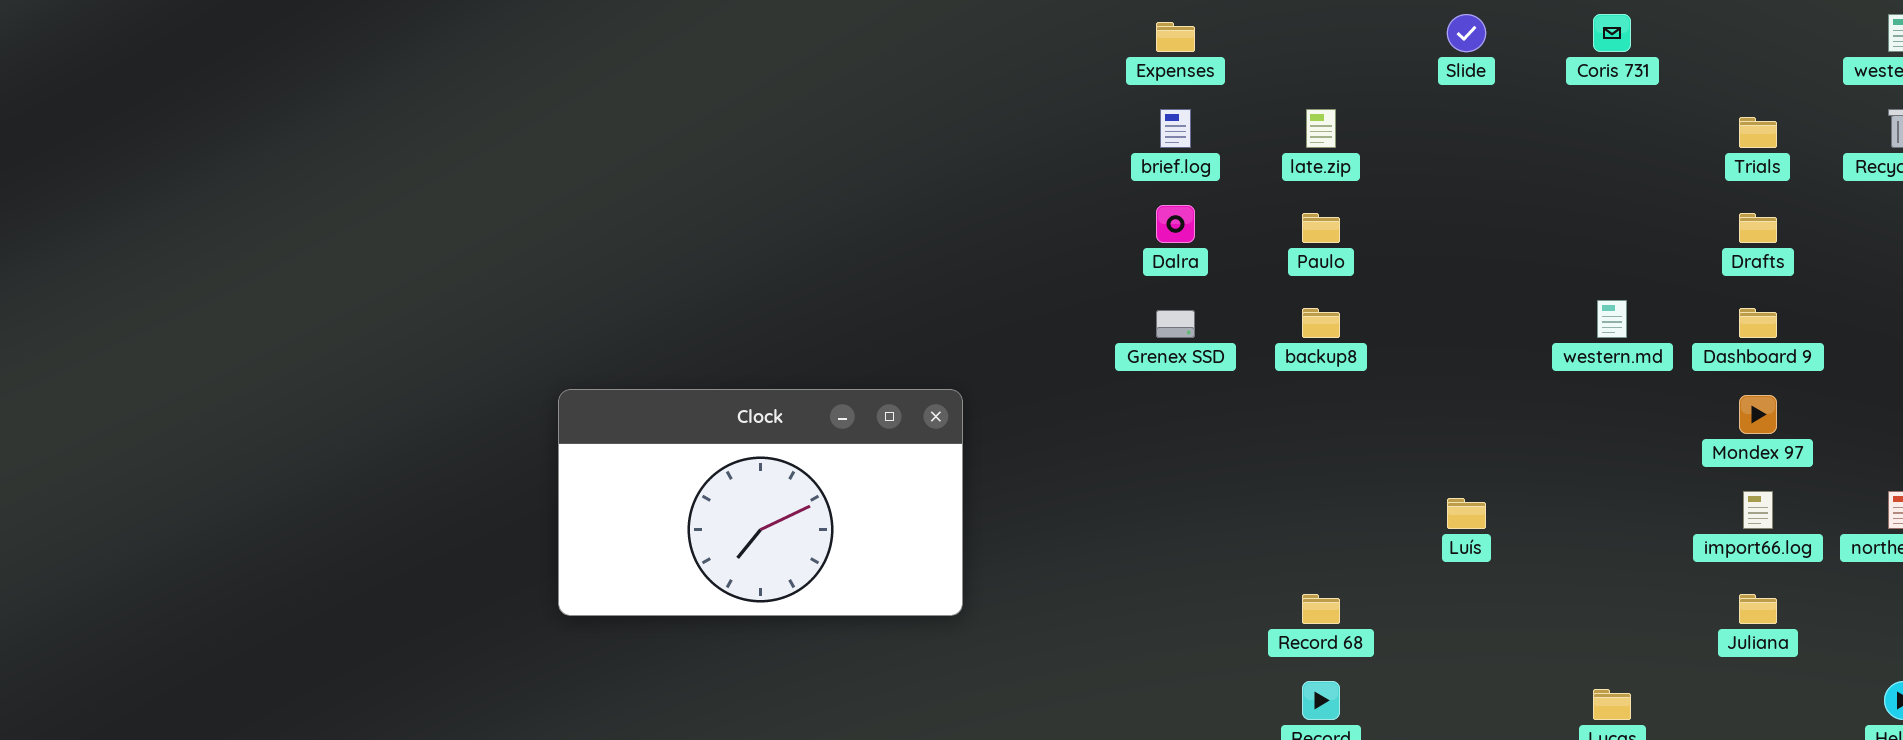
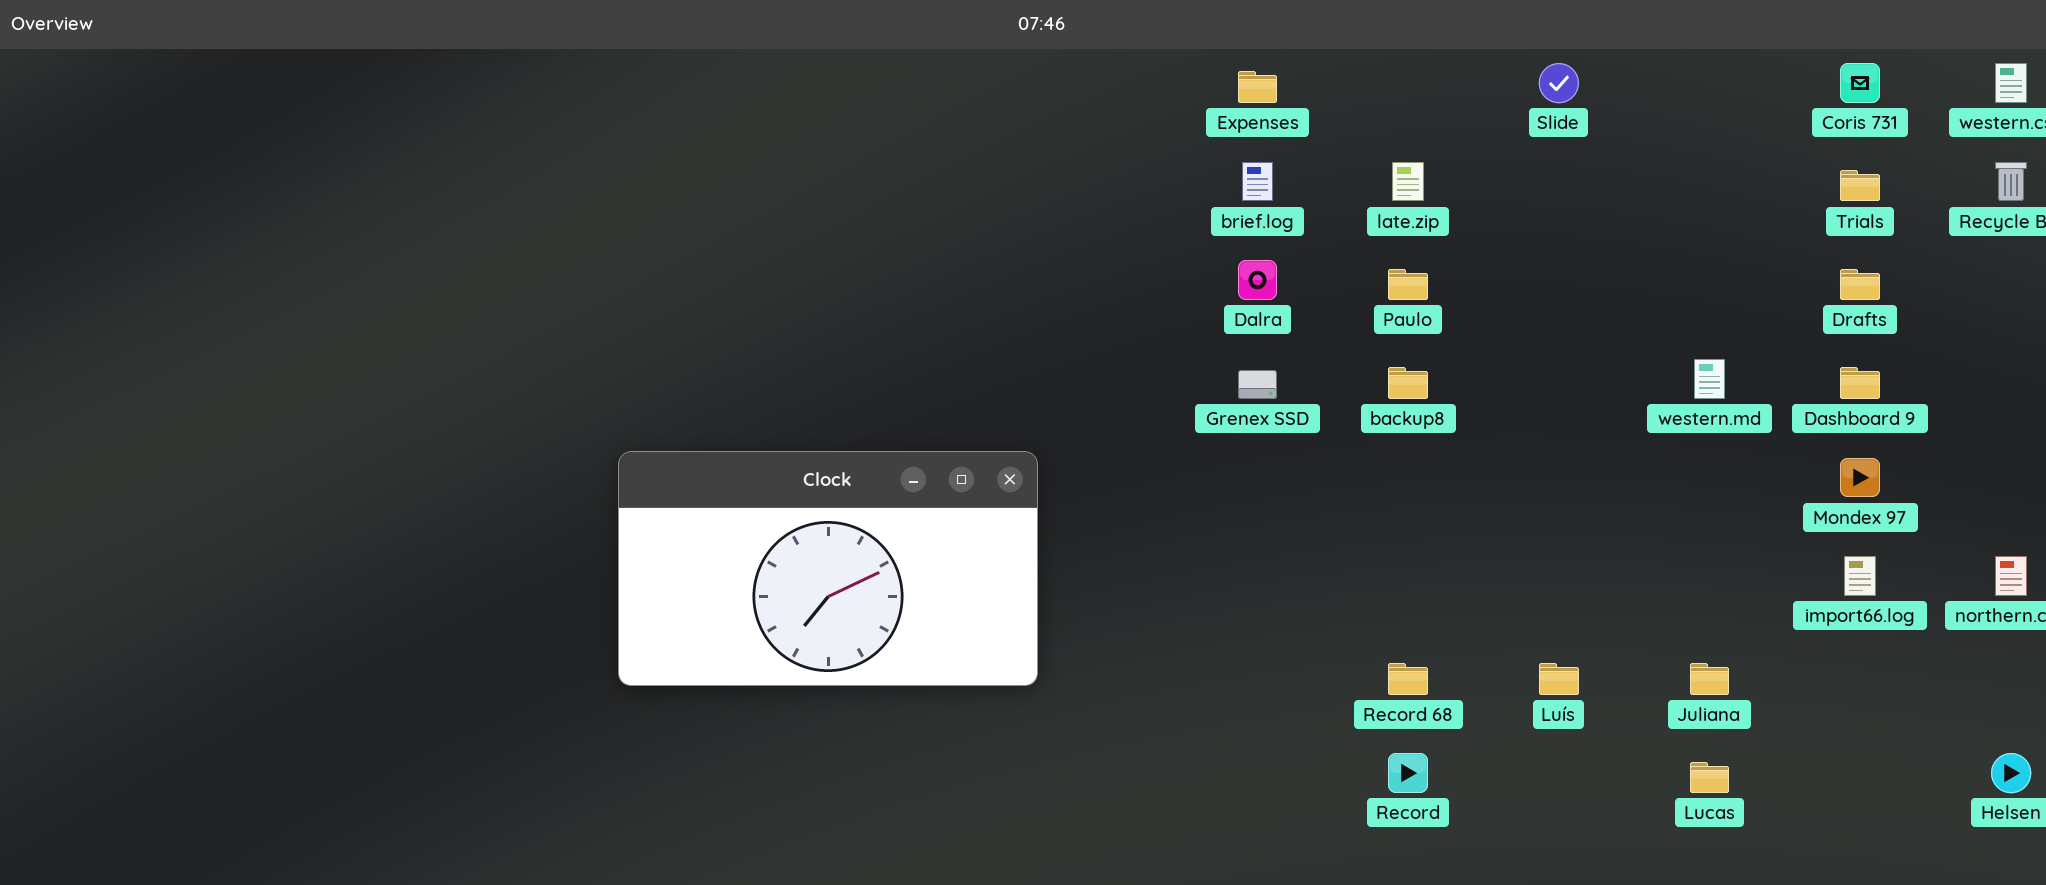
Coris 731: [1593,14,1631,52] -> [1840,63,1880,103], moved
Luís: [1447,498,1486,529] -> [1539,663,1579,695], moved
Juliana: [1739,594,1777,624] -> [1690,663,1729,695], moved

